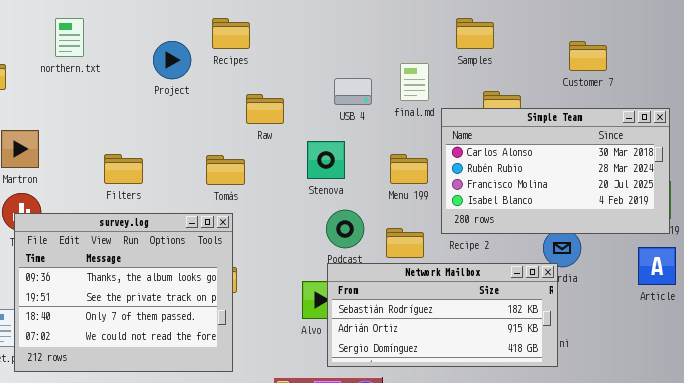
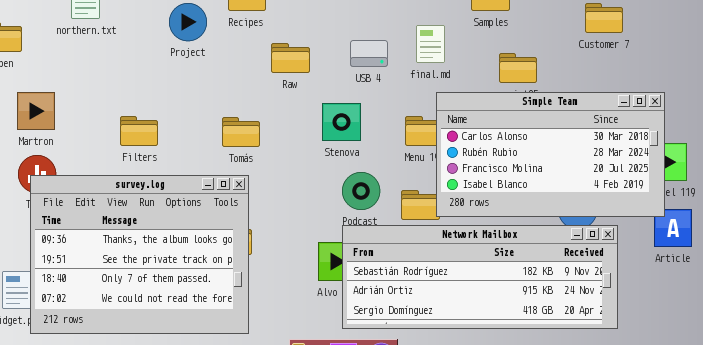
Raw: [246,94,284,124] -> [271,43,310,73], moved
Simple Team: [441,108,670,234] -> [436,92,665,217], moved
Network Mailbox: [327,263,558,367] -> [342,225,618,329], resized

